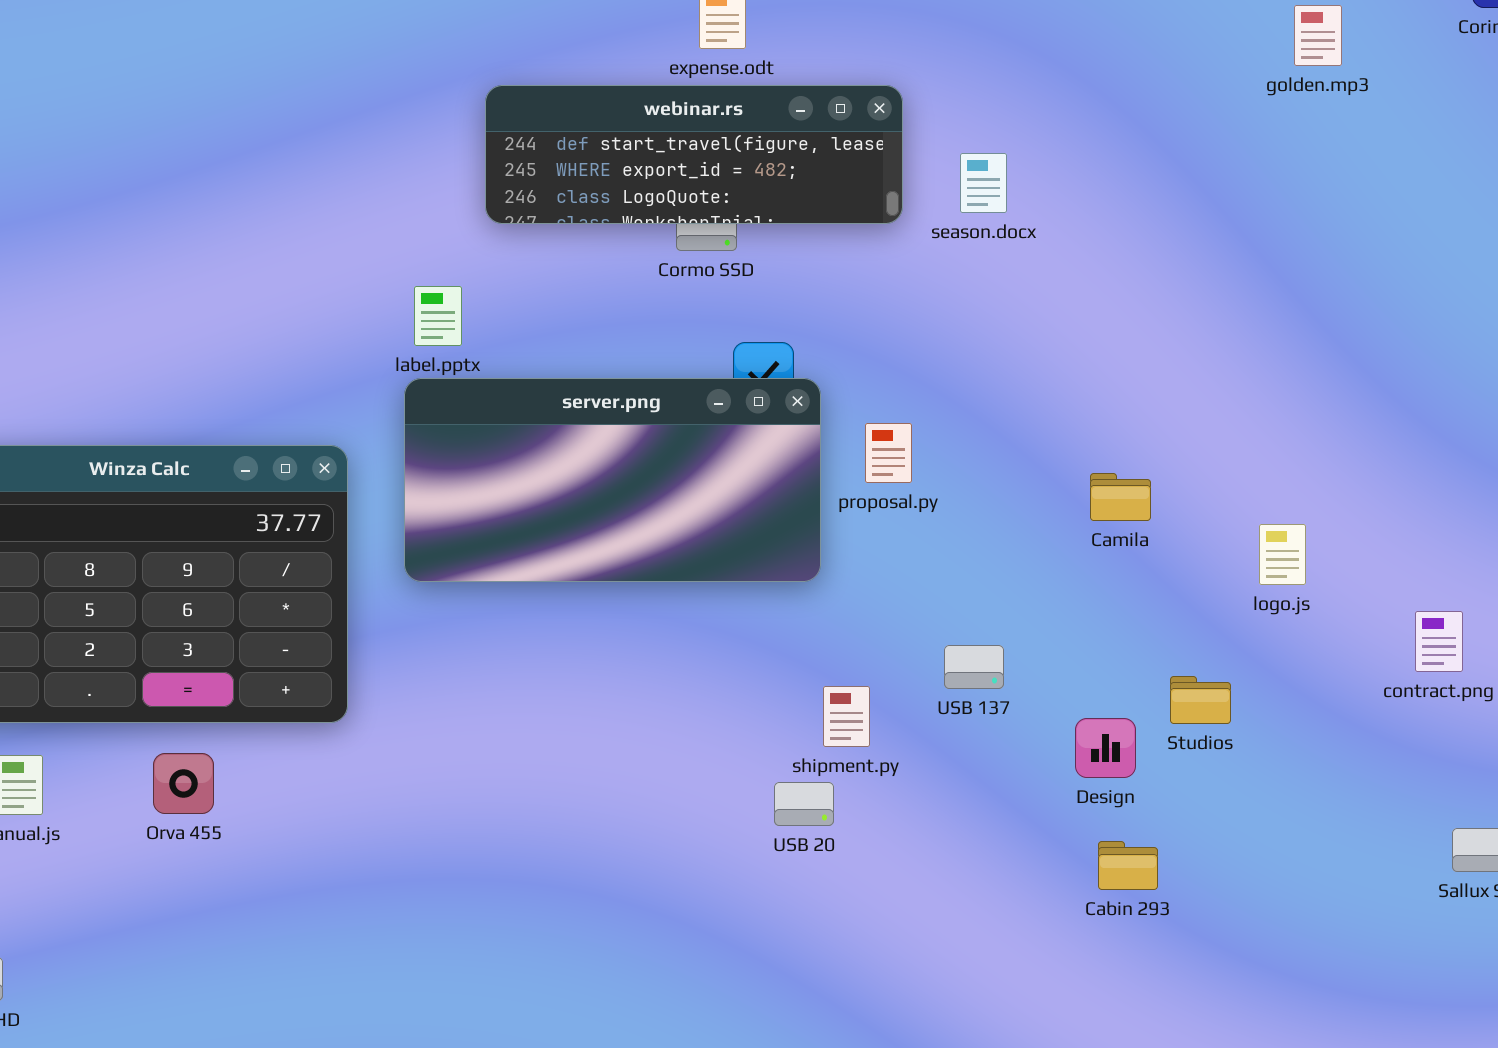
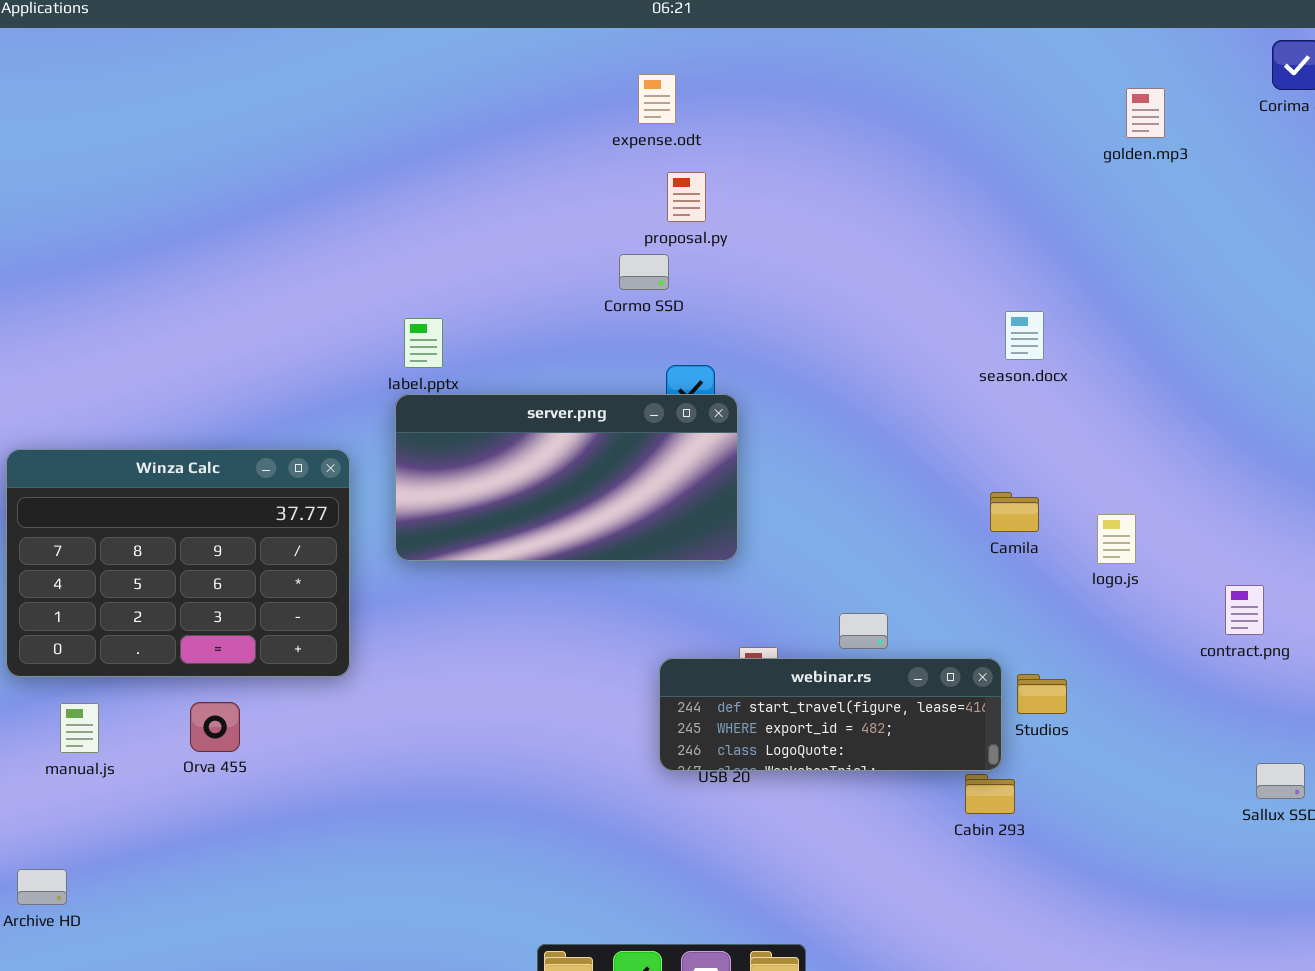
webinar.rs: [485,85,903,224] -> [659,658,1002,771], moved
season.docx: [960,153,1007,213] -> [1005,311,1044,360], moved
proposal.py: [865,423,912,483] -> [667,172,706,222], moved
Camila: [1090,473,1151,521] -> [990,492,1039,532], moved
Studios: [1170,676,1231,724] -> [1017,674,1067,714], moved

